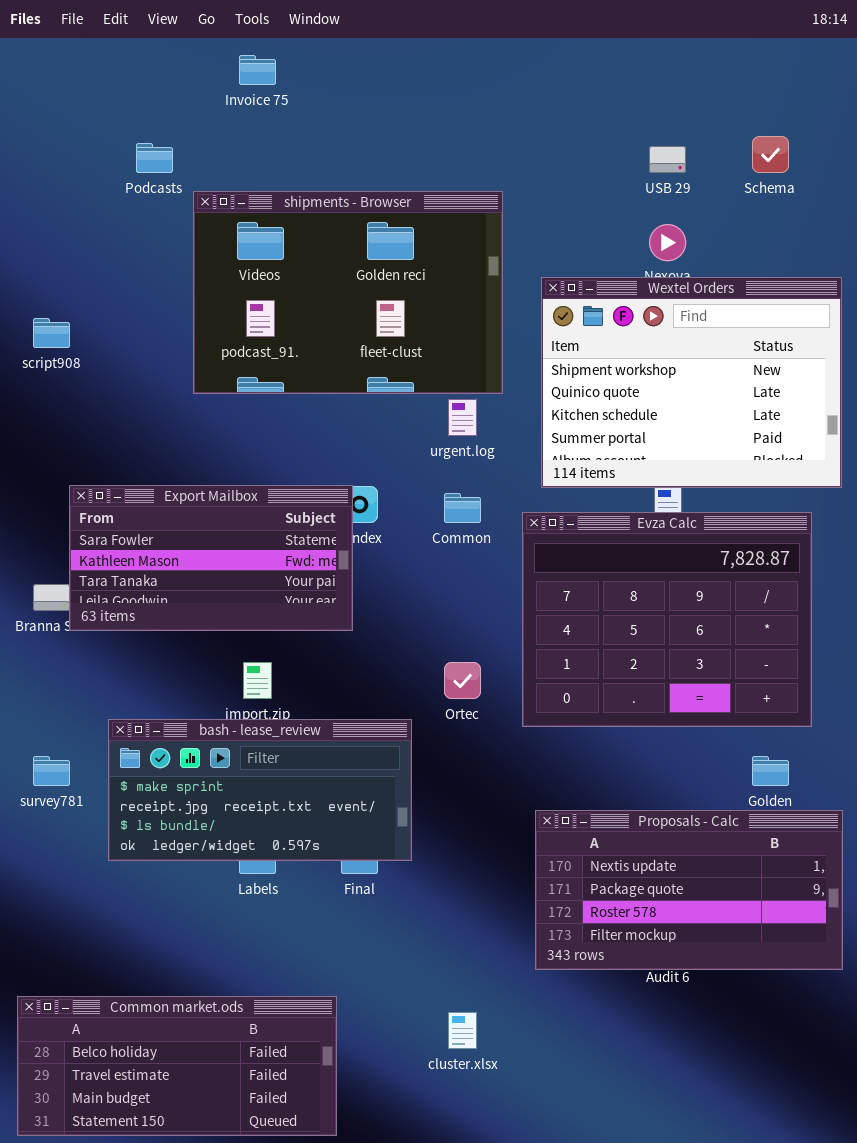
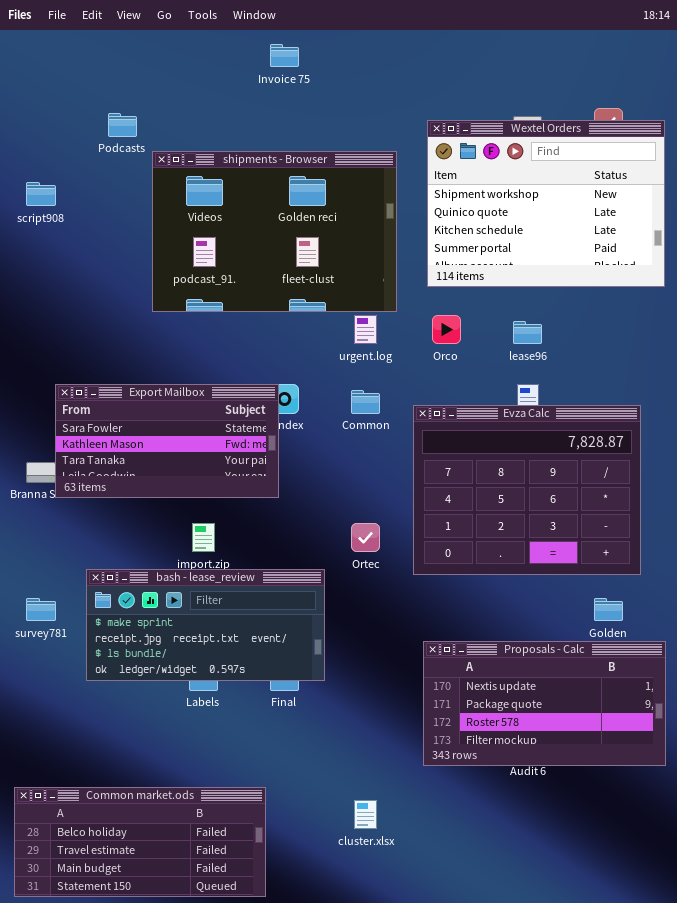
Invoice 75: [239,55,276,85] -> [270,44,299,67], moved
Wextel Orders: [541,277,842,488] -> [427,120,665,287], moved
script908: [33,318,70,348] -> [26,182,56,206], moved

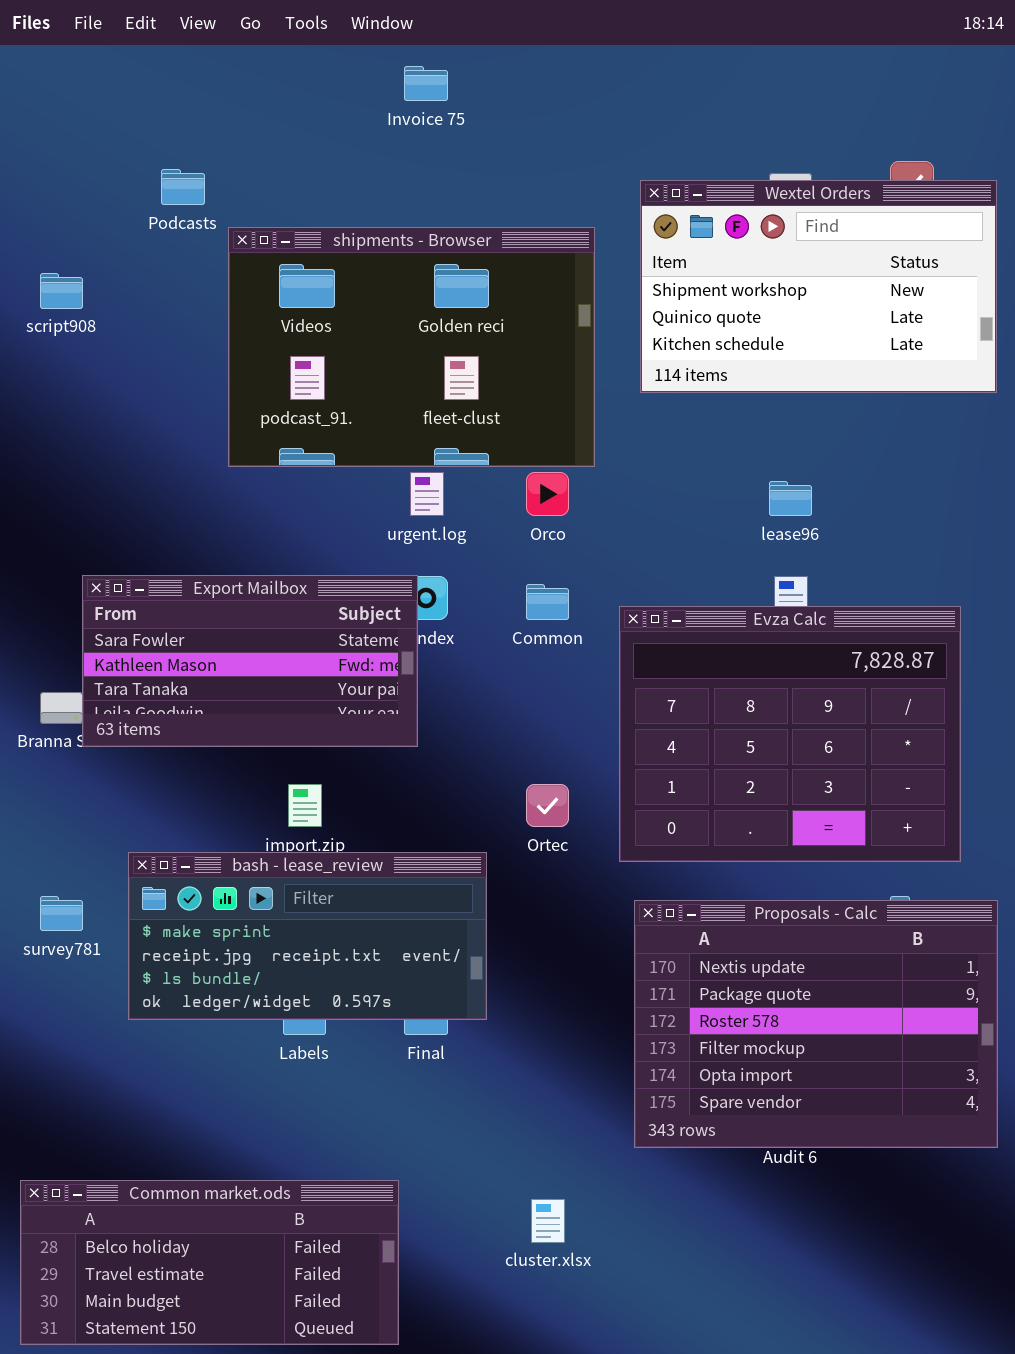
Wextel Orders: [427,120,665,287] -> [640,180,997,393], resized
urgent.log: [354,315,377,344] -> [410,472,444,516], moved
Orco: [432,315,461,344] -> [526,472,569,516], moved
Proposals - Calc: [423,641,666,766] -> [634,900,998,1148], resized

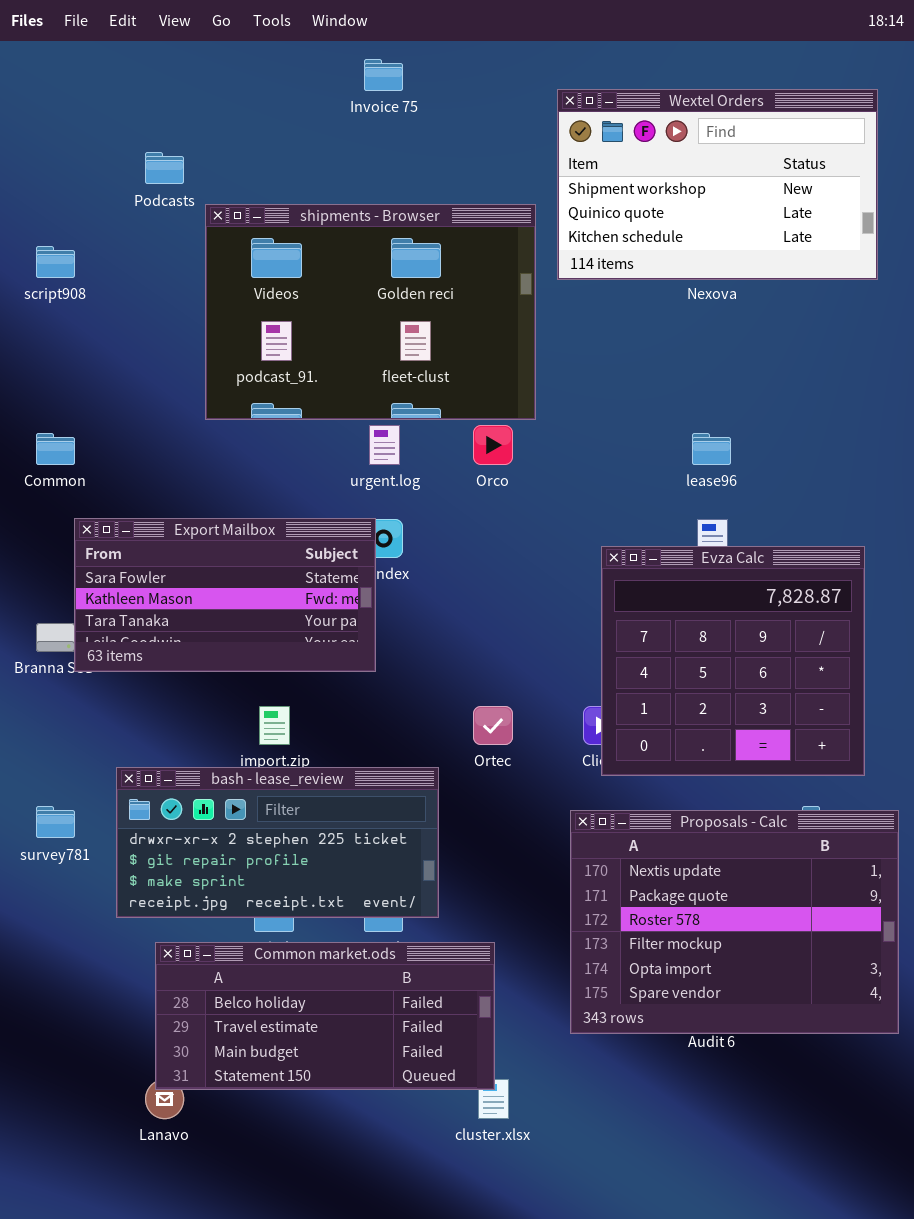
Wextel Orders: [640,180,997,393] -> [557,89,878,280], moved
Common: [526,584,569,620] -> [36,433,75,465], moved
Evza Calc: [619,606,961,862] -> [601,546,865,776], resized
bash - lease_review: [128,852,487,1020] -> [116,767,439,918], scrolled up 2 rows
Common market.ods: [20,1180,399,1345] -> [155,942,495,1090], moved

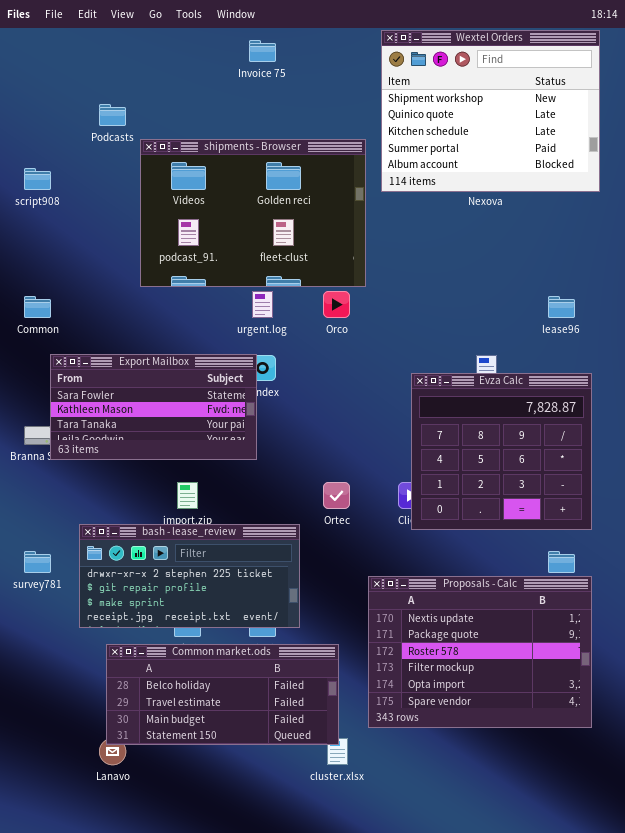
Wextel Orders: [557,89,878,280] -> [381,30,600,192], resized
lease96: [692,433,731,465] -> [548,296,575,318], moved
Proposals - Calc: [570,810,899,1034] -> [368,576,592,728], moved

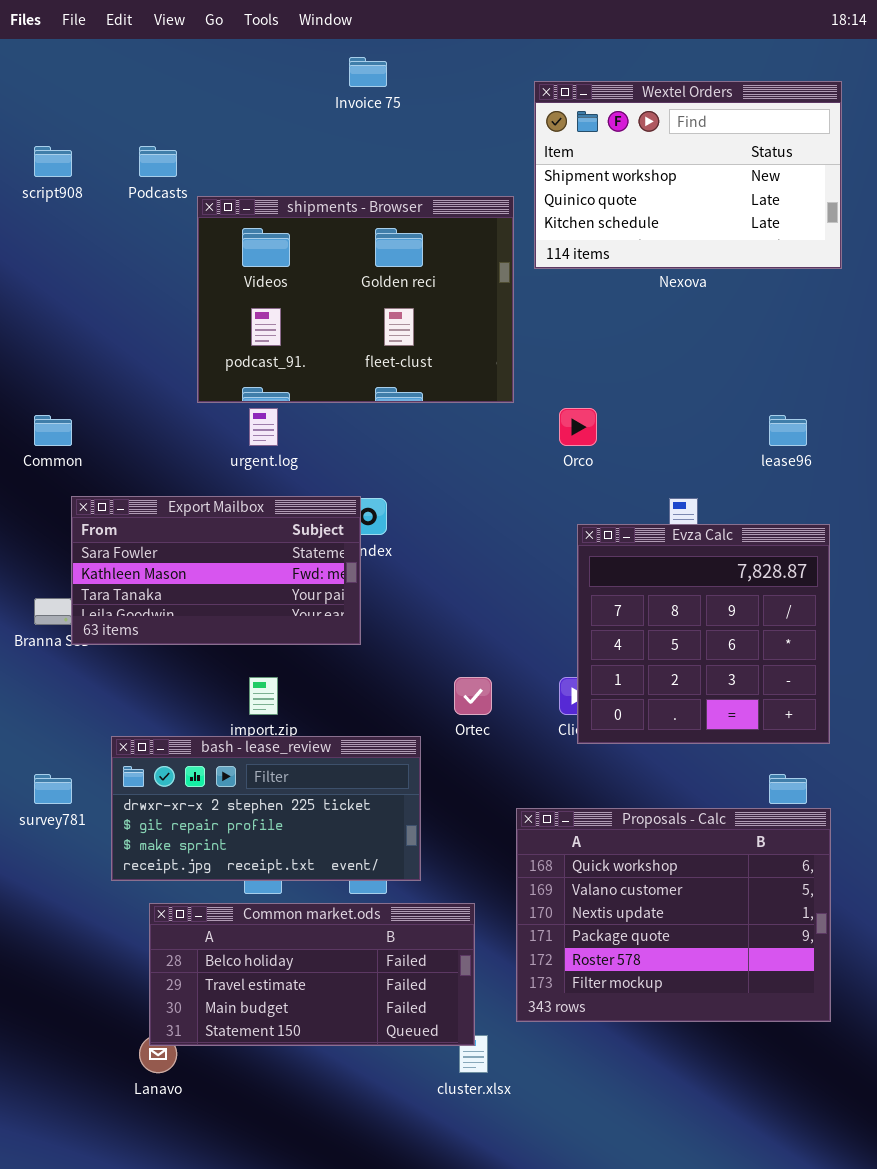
Wextel Orders: [381,30,600,192] -> [534,81,842,269], resized
script908: [24,168,51,190] -> [34,146,72,177], moved
urgent.log: [252,291,273,318] -> [249,408,278,446], moved
Orco: [323,291,350,318] -> [559,408,597,446], moved
Proposals - Calc: [368,576,592,728] -> [516,808,831,1022], scrolled up 2 rows

